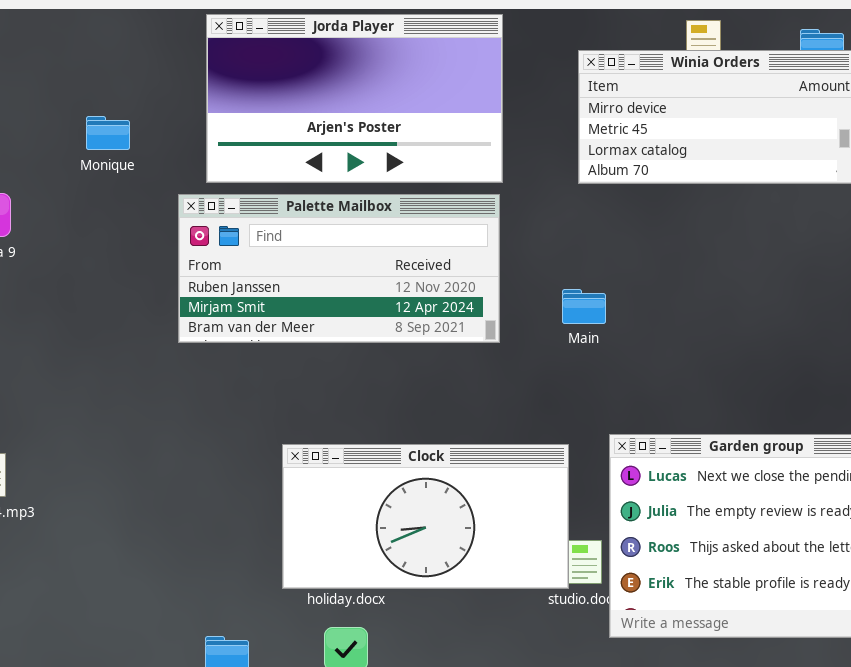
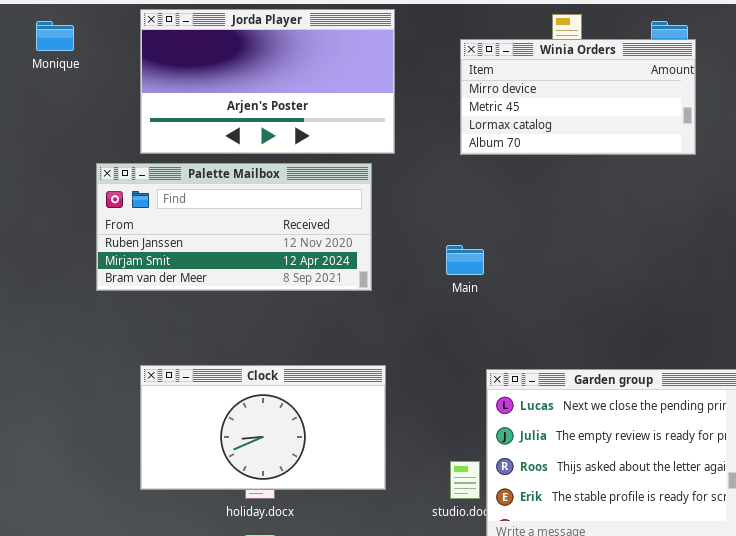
Monique: [86,116,130,150] -> [36,21,74,51], moved
Palette Mailbox: [178,194,500,343] -> [96,163,372,291], moved
Clock: [282,444,569,589] -> [140,365,386,490], moved

